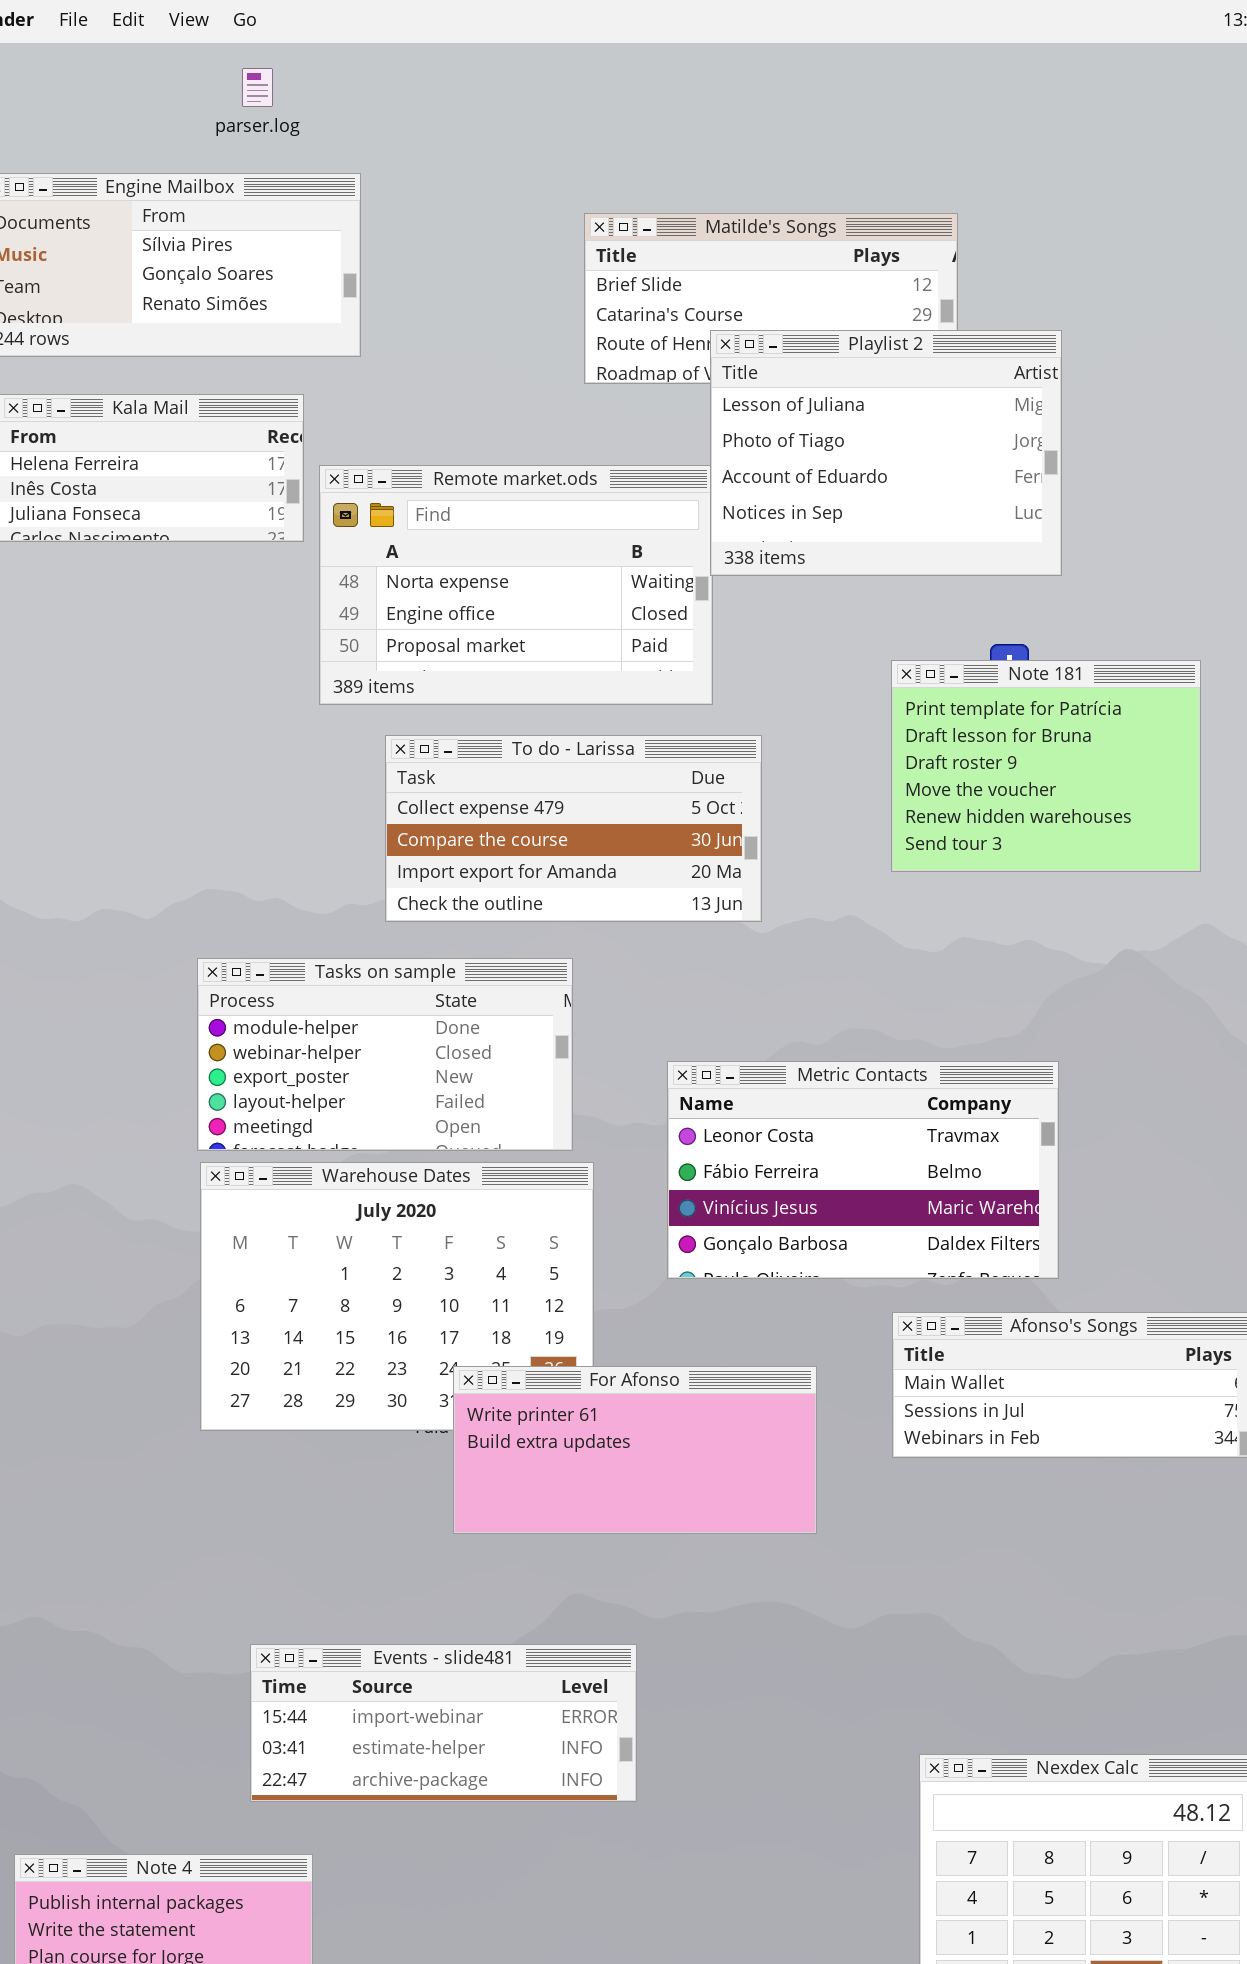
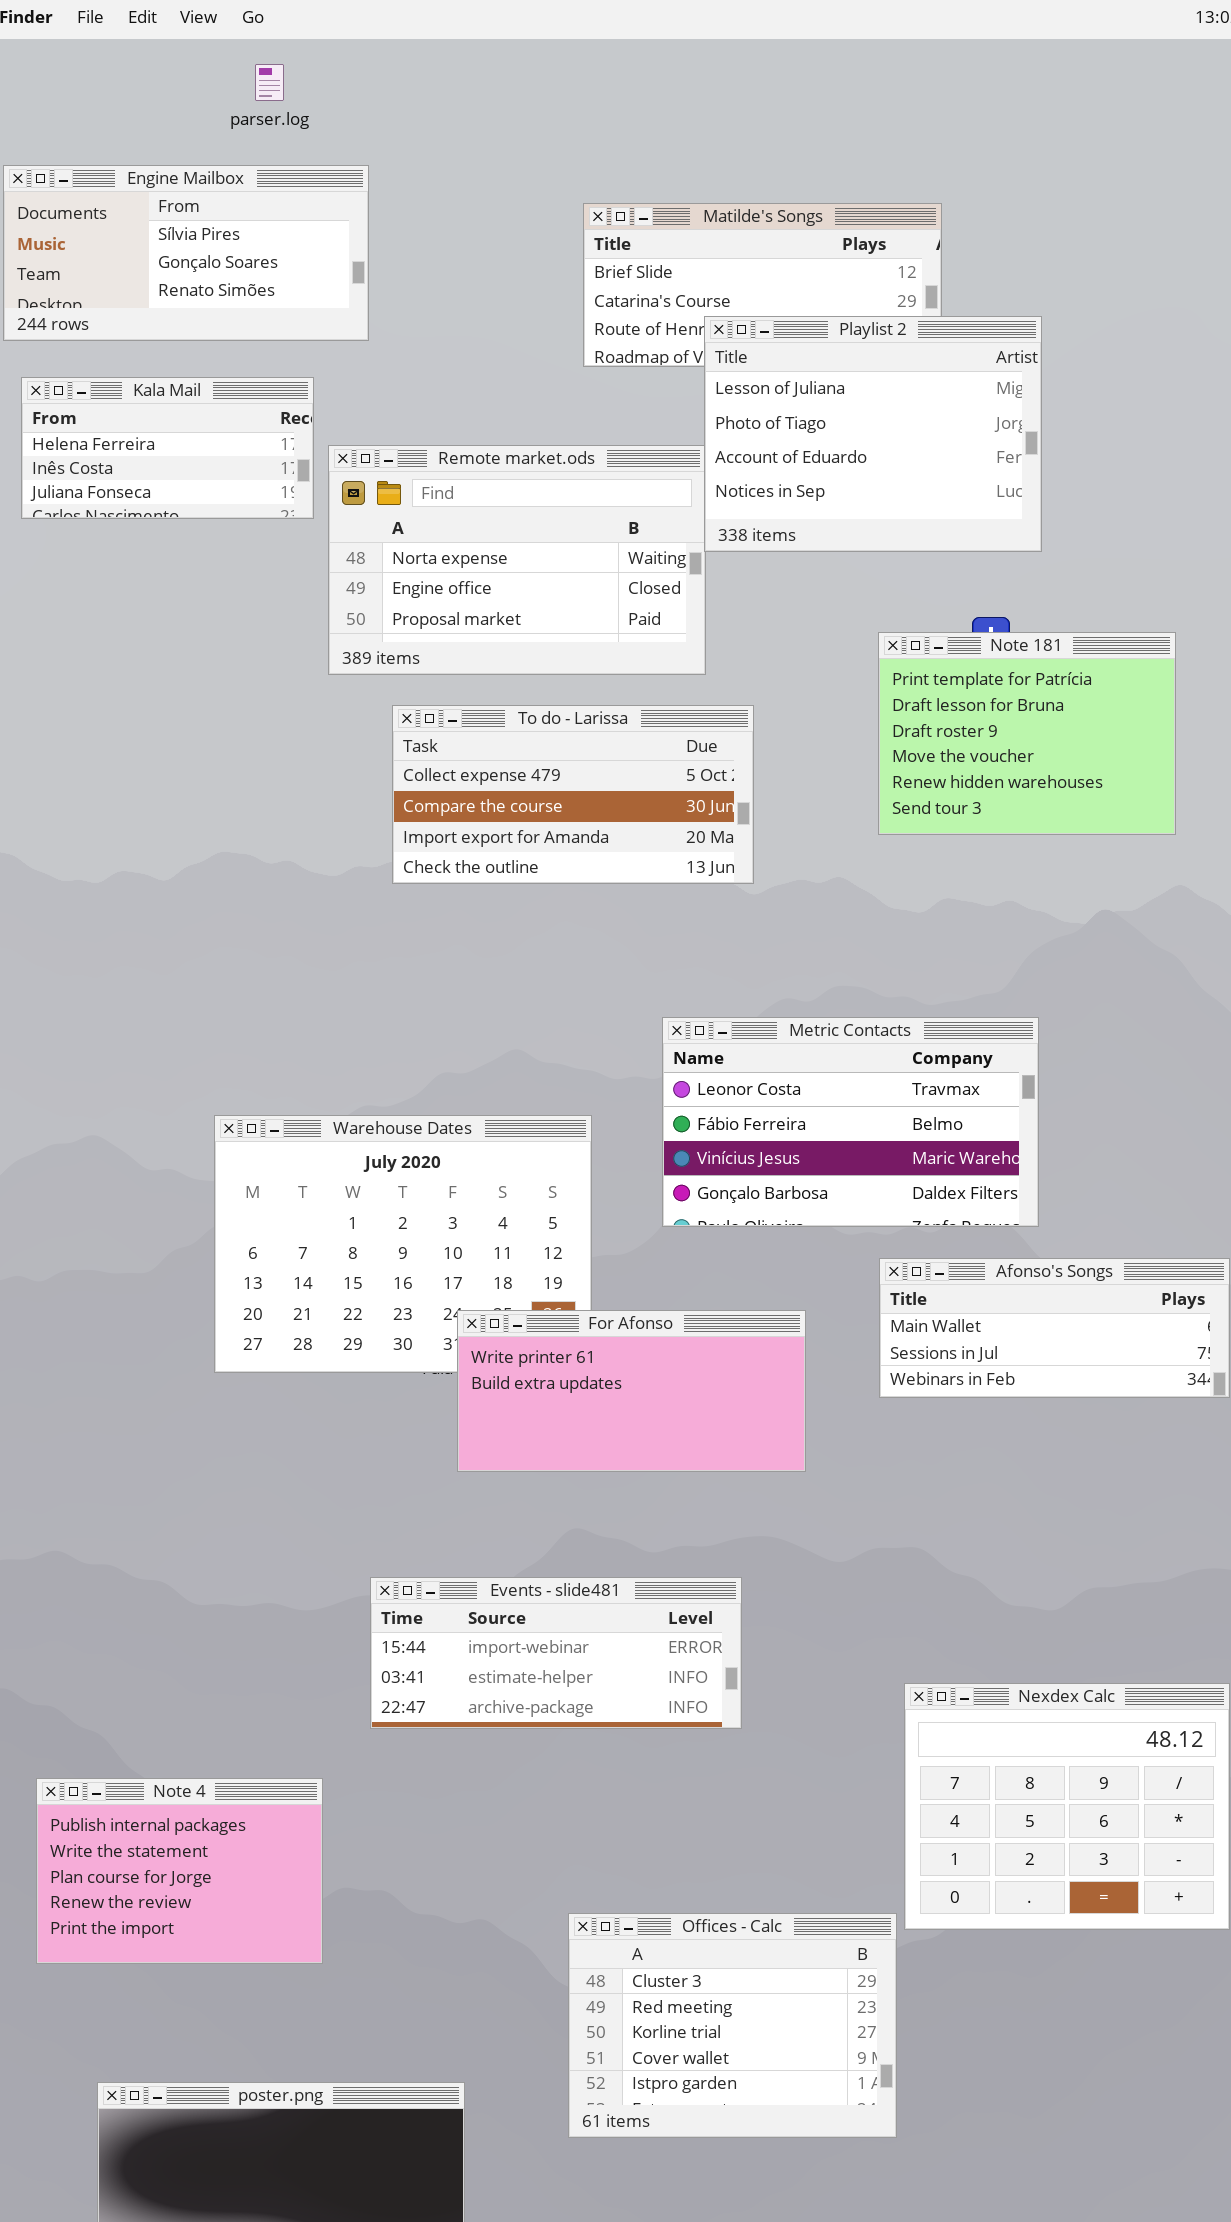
Tasks on sample: [197,958,573,1151] -> none, closed
Events - slide481: [250,1644,637,1802] -> [370,1577,742,1729], moved

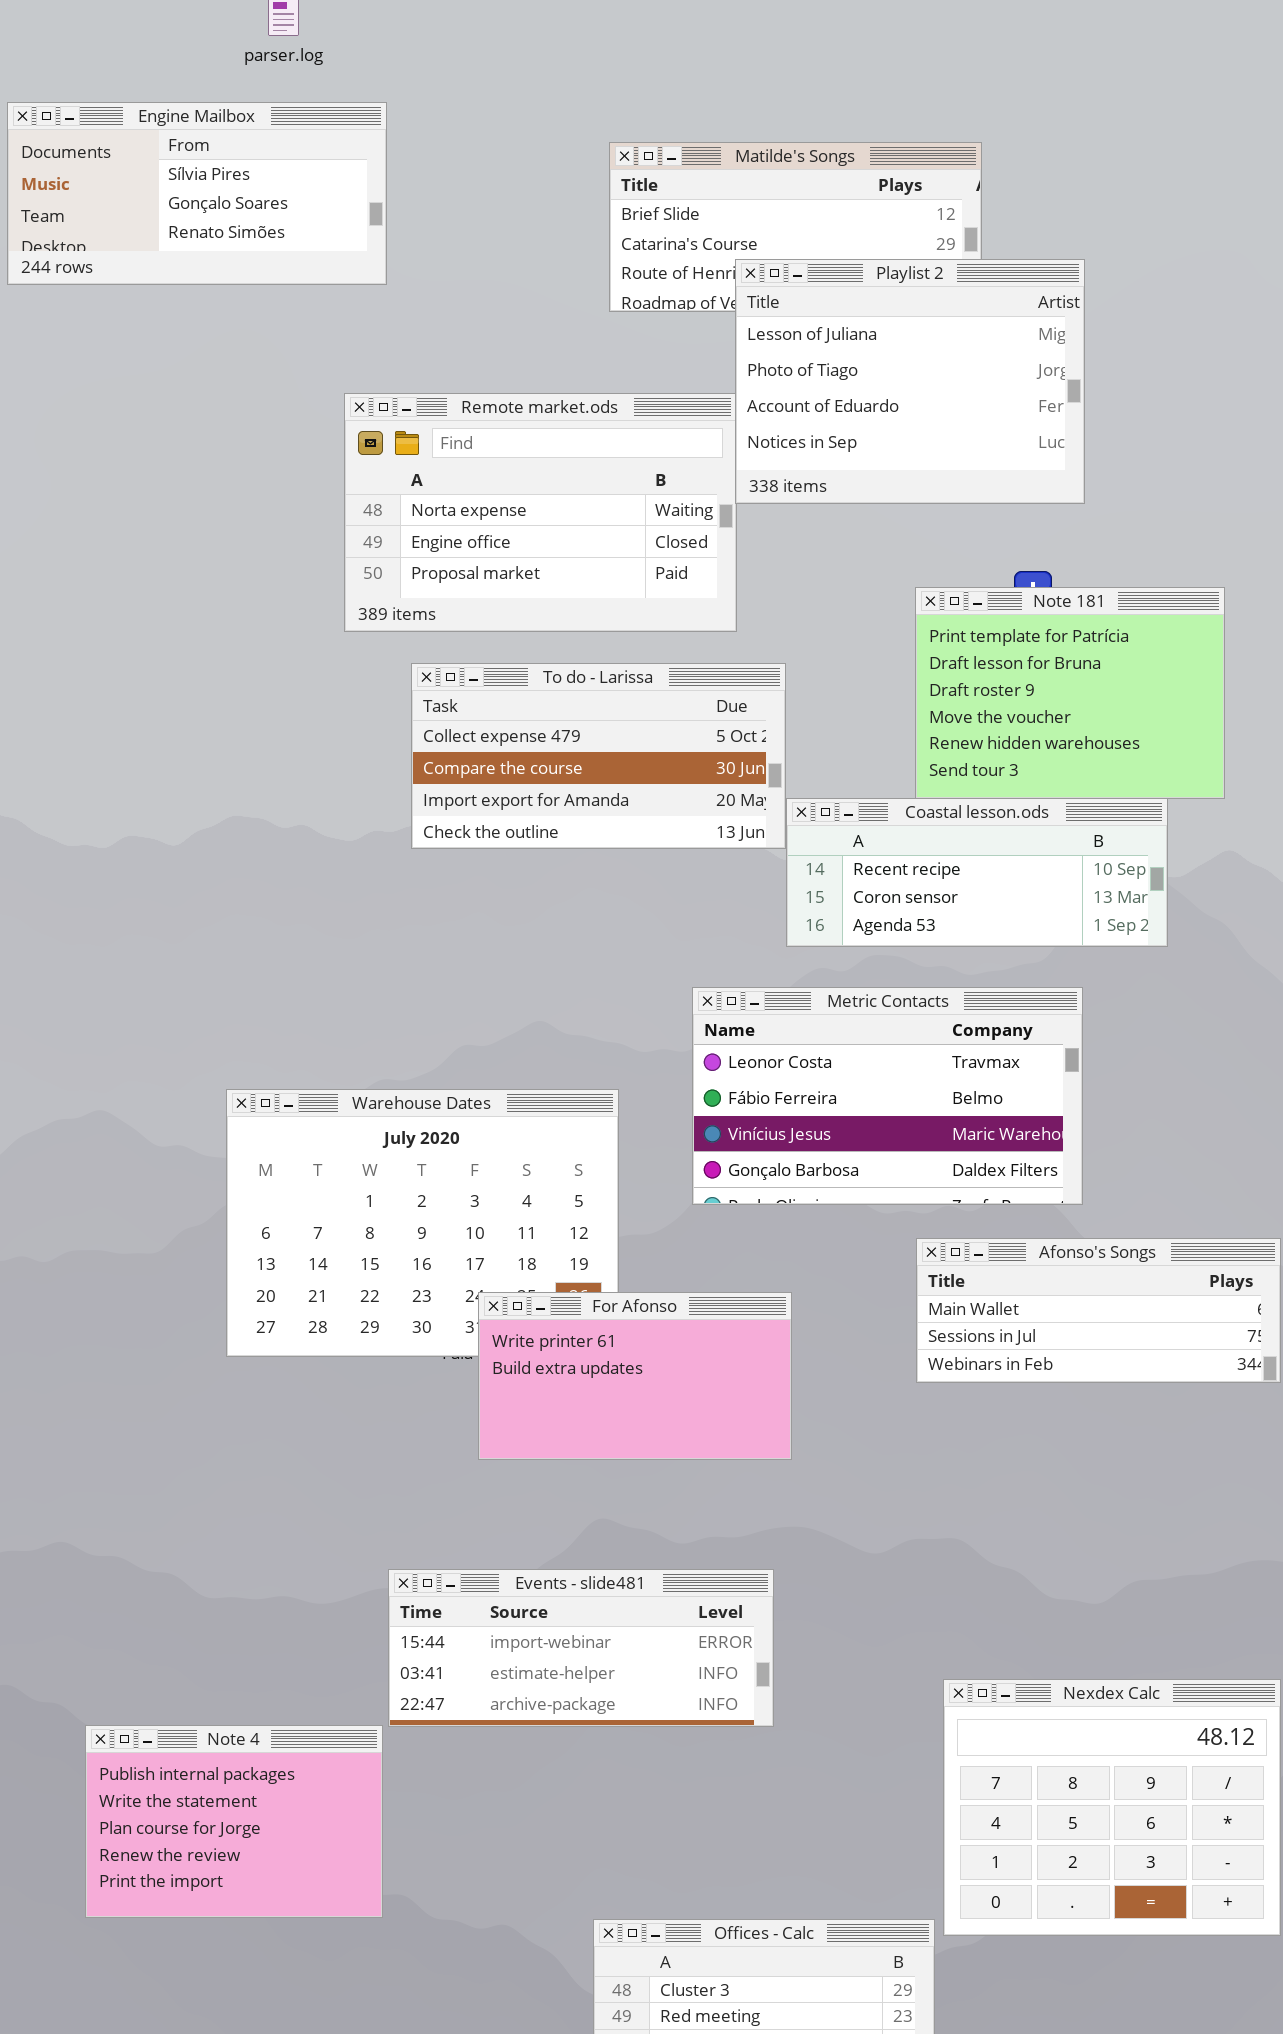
Kala Mail: [21,377,314,519] -> none, closed
Coastal lesson.ods: none -> [786,798,1168,947], opened
For Afonso: [457,1310,806,1472] -> [478,1292,792,1460], resized
Note 4: [36,1778,323,1964] -> [85,1725,383,1918], moved

